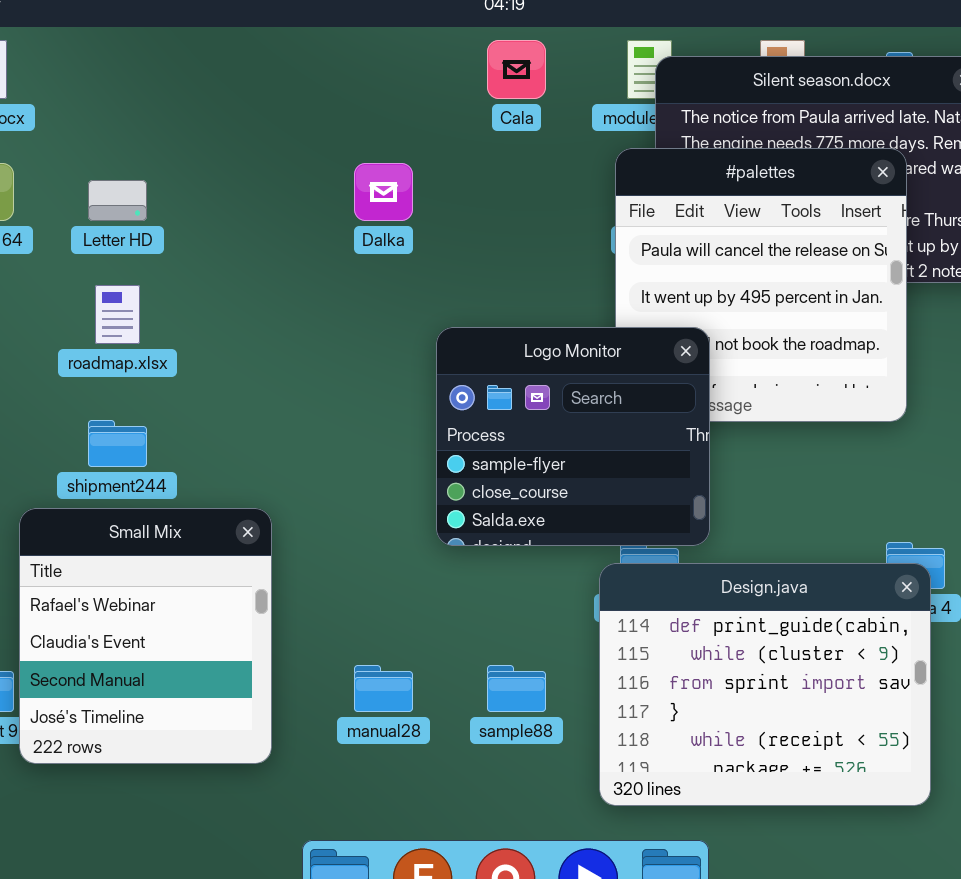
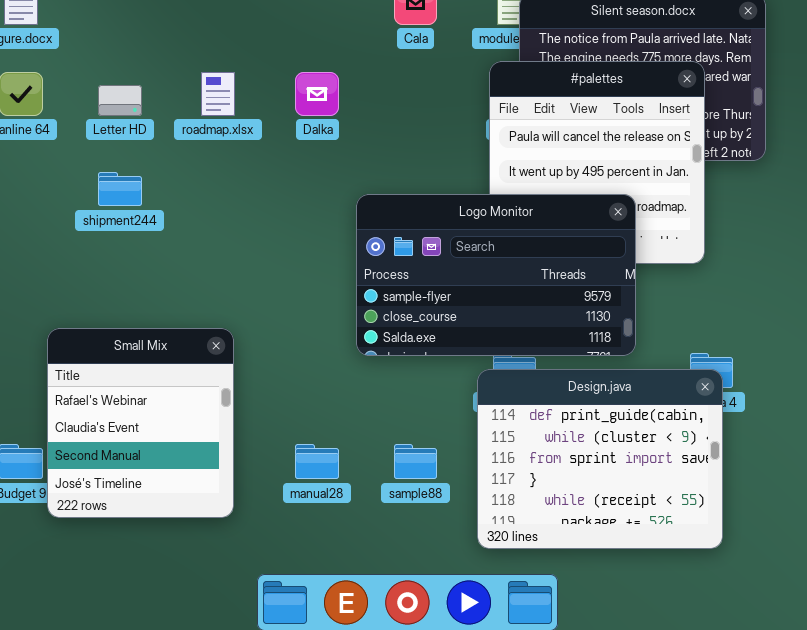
roadmap.xlsx: [95,285,140,344] -> [201,72,235,116], moved
Logo Monitor: [436,327,710,546] -> [356,194,636,356], resized
shipment244: [88,420,147,467] -> [98,172,142,206], moved

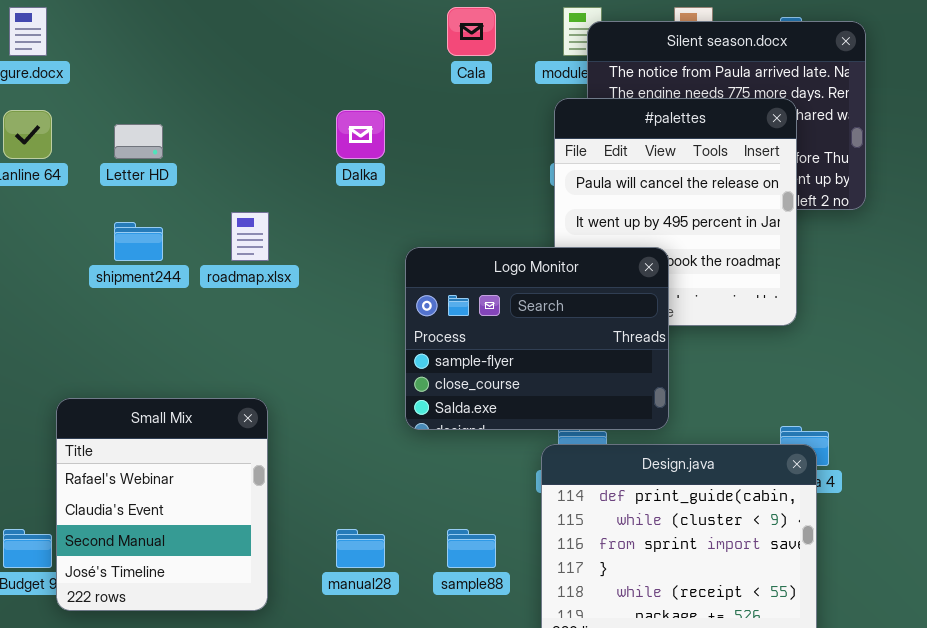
roadmap.xlsx: [201,72,235,116] -> [231,212,269,261], moved
Logo Monitor: [356,194,636,356] -> [405,247,669,430], resized

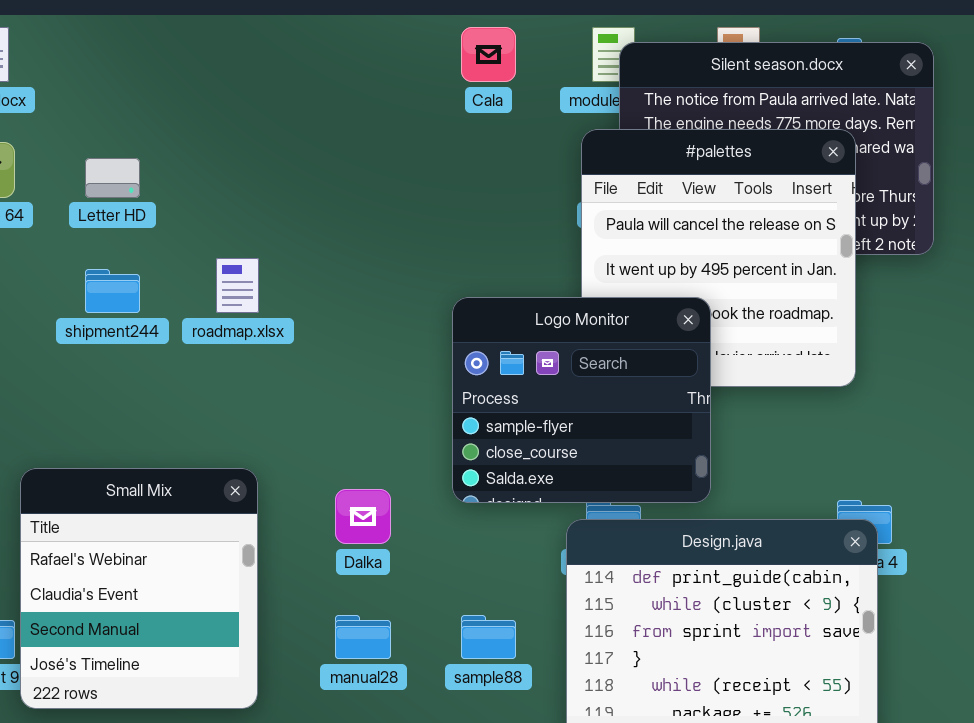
Dalka: [336,110,385,159] -> [335,489,391,544], moved
Logo Monitor: [405,247,669,430] -> [452,297,711,503], resized

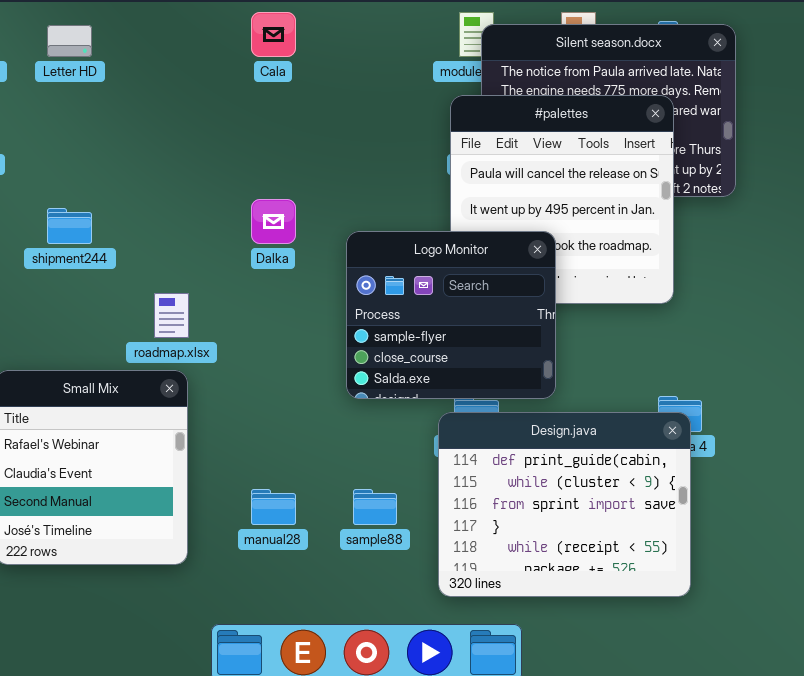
Cala: [461,27,516,82] -> [251,12,296,57], moved
Letter HD: [85,158,140,198] -> [47,25,92,57], moved
roadmap.xlsx: [216,258,259,313] -> [154,293,189,338], moved
Dalka: [335,489,391,544] -> [251,199,296,244], moved

